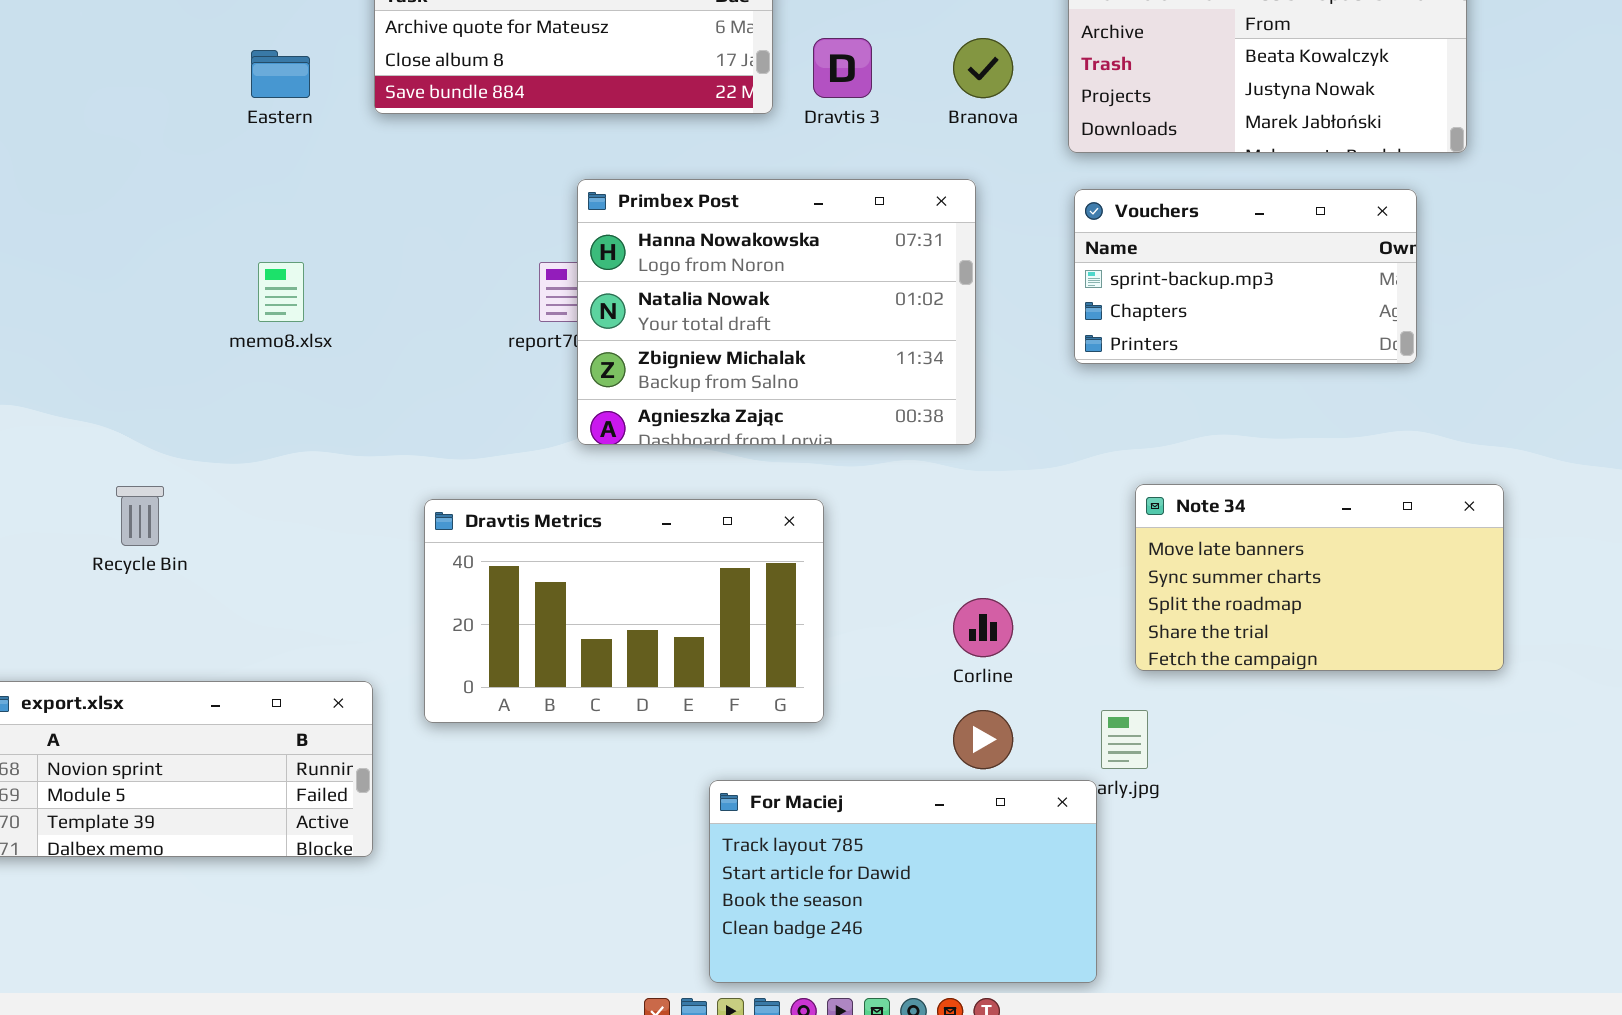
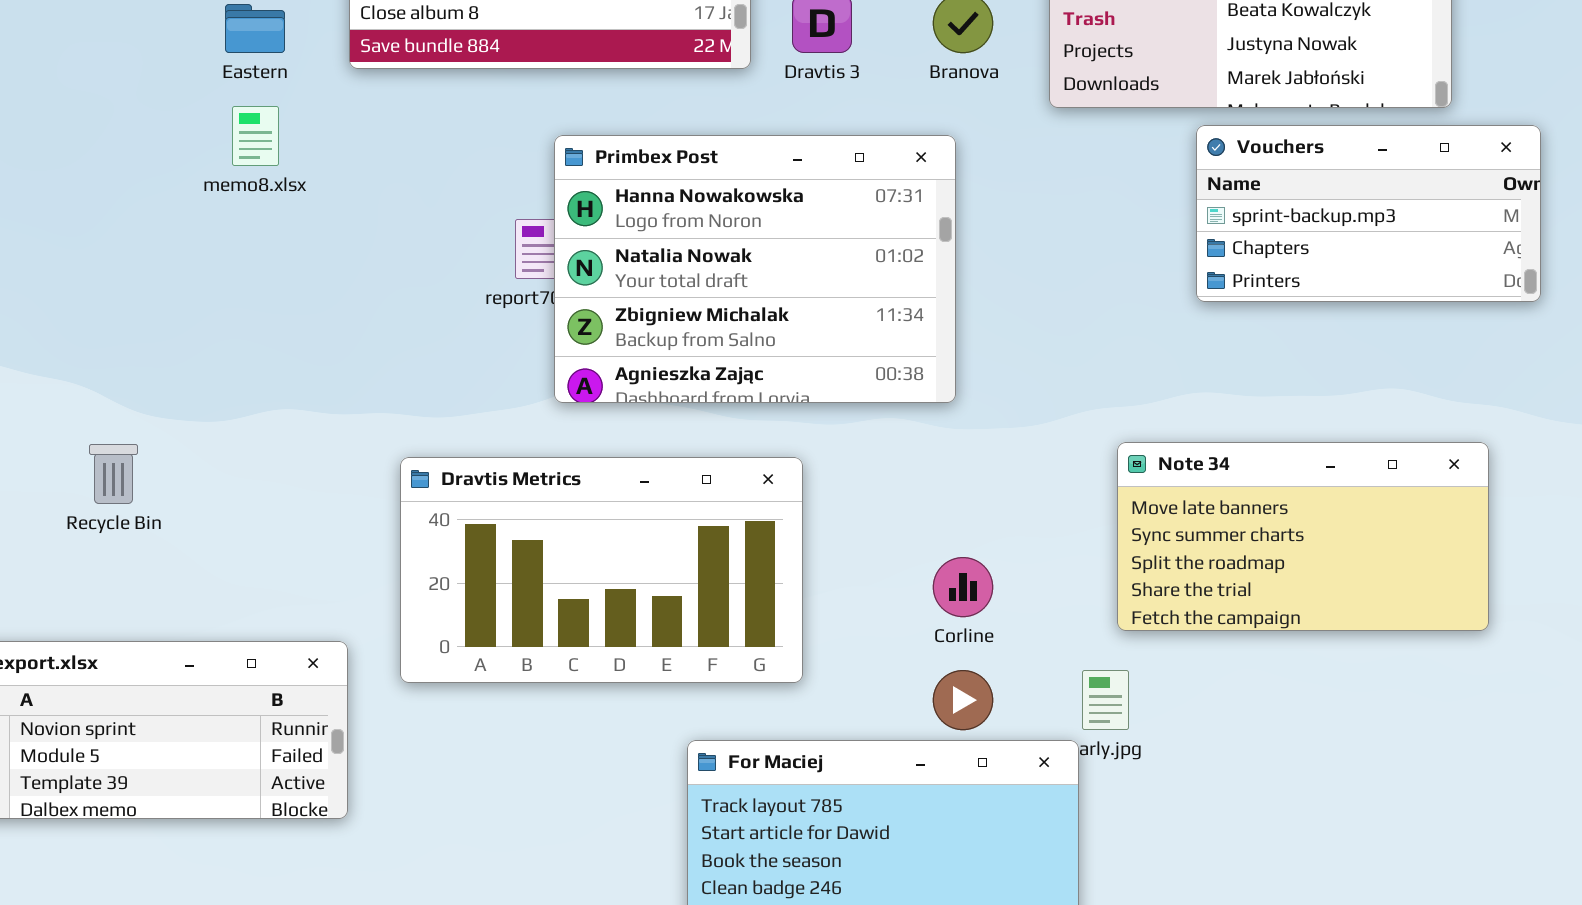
Vouchers: [1074,189,1417,364] -> [1196,125,1541,302], moved
memo8.xlsx: [258,262,304,322] -> [232,106,279,166], moved

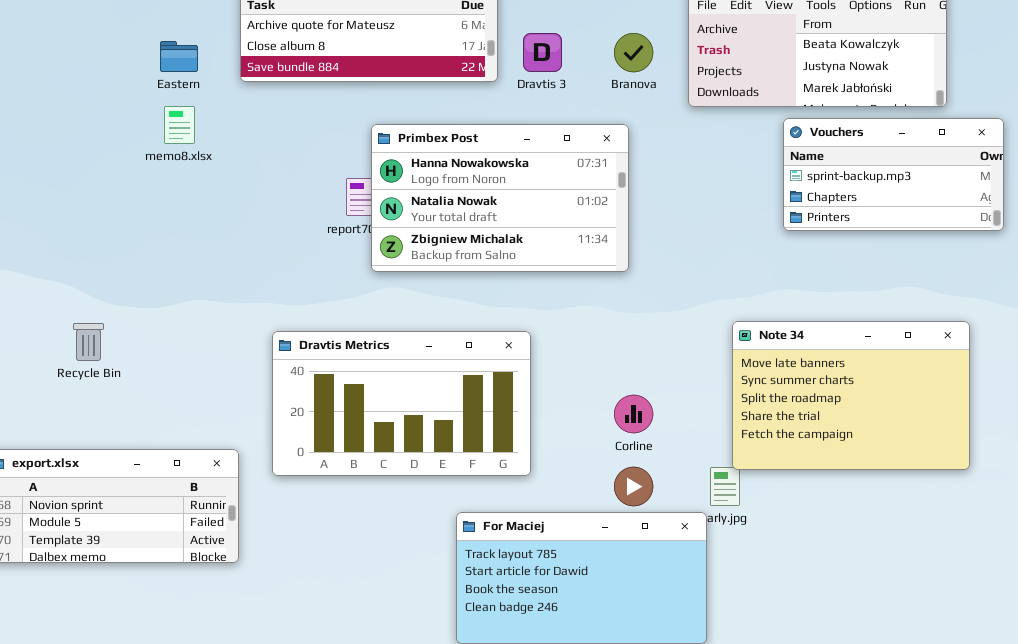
Primbex Post: [554,135,956,403] -> [371,124,629,272], resized
Note 34: [1117,442,1489,631] -> [732,321,970,470], resized

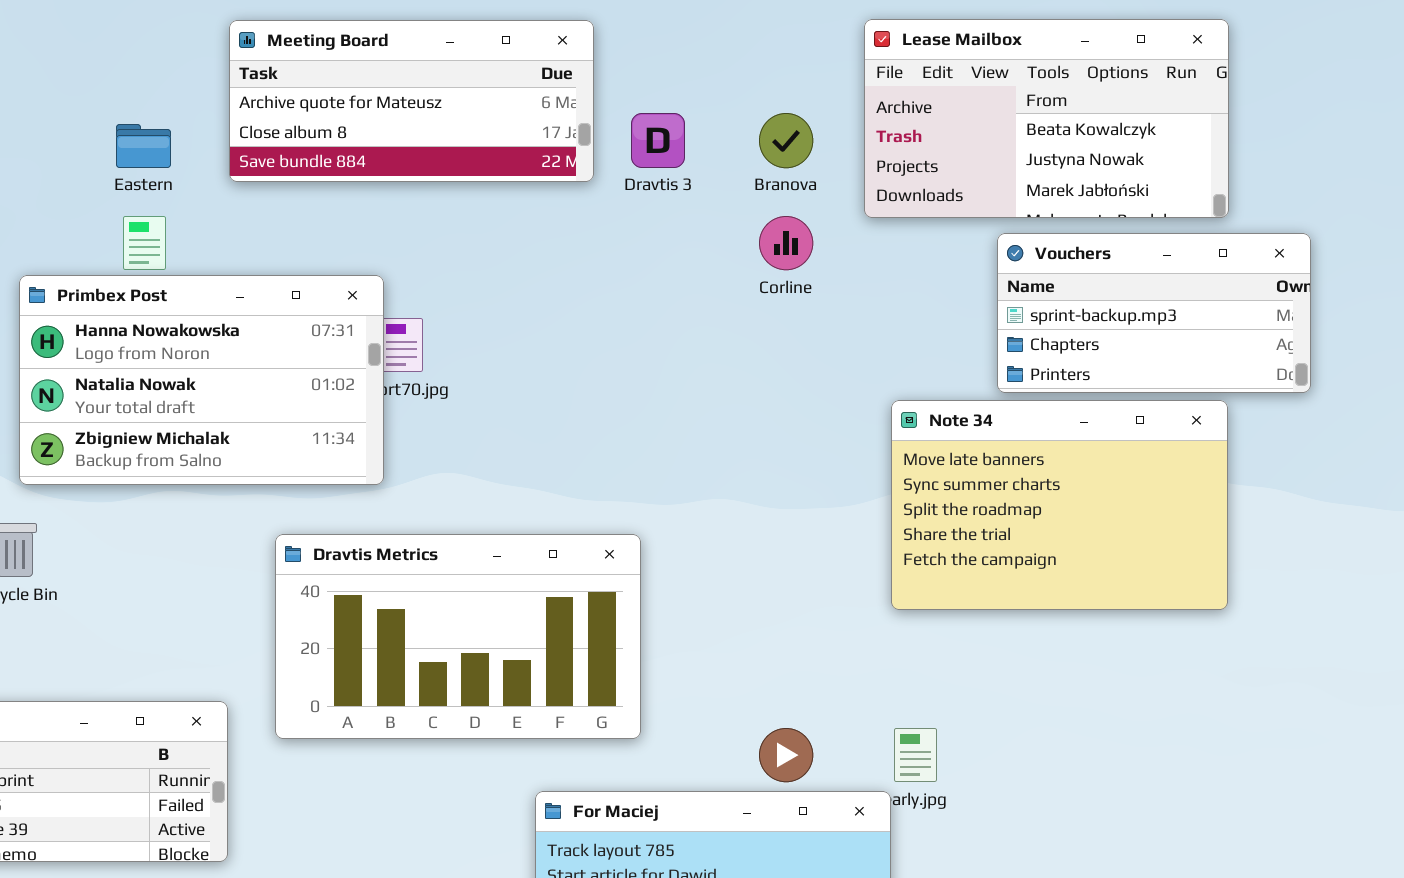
Primbex Post: [371,124,629,272] -> [19,275,384,485], moved
Note 34: [732,321,970,470] -> [891,400,1228,610], moved
Corline: [614,395,653,433] -> [759,216,813,270], moved

